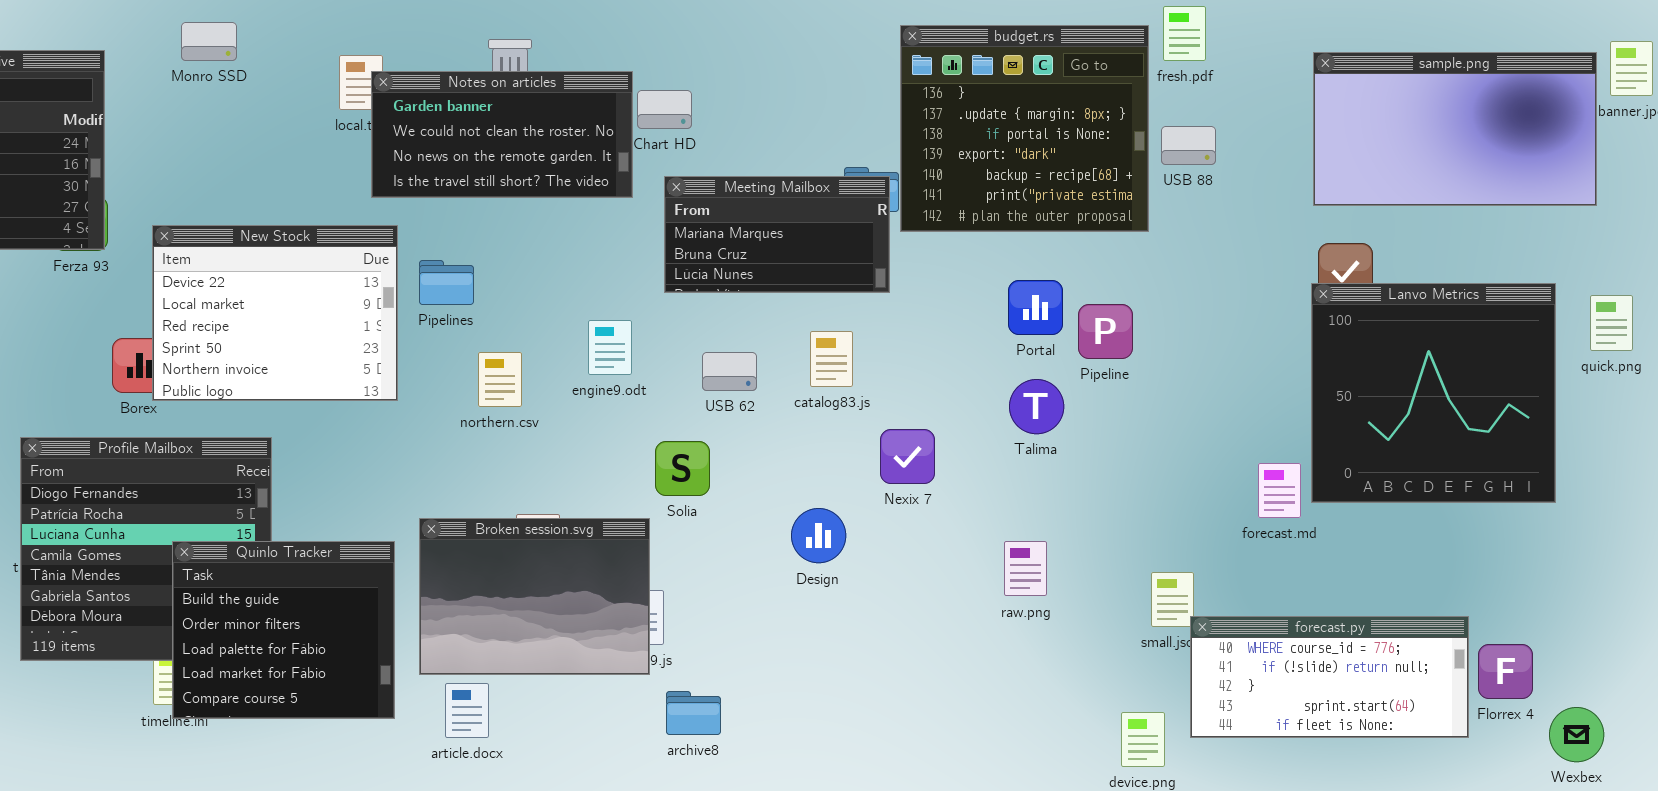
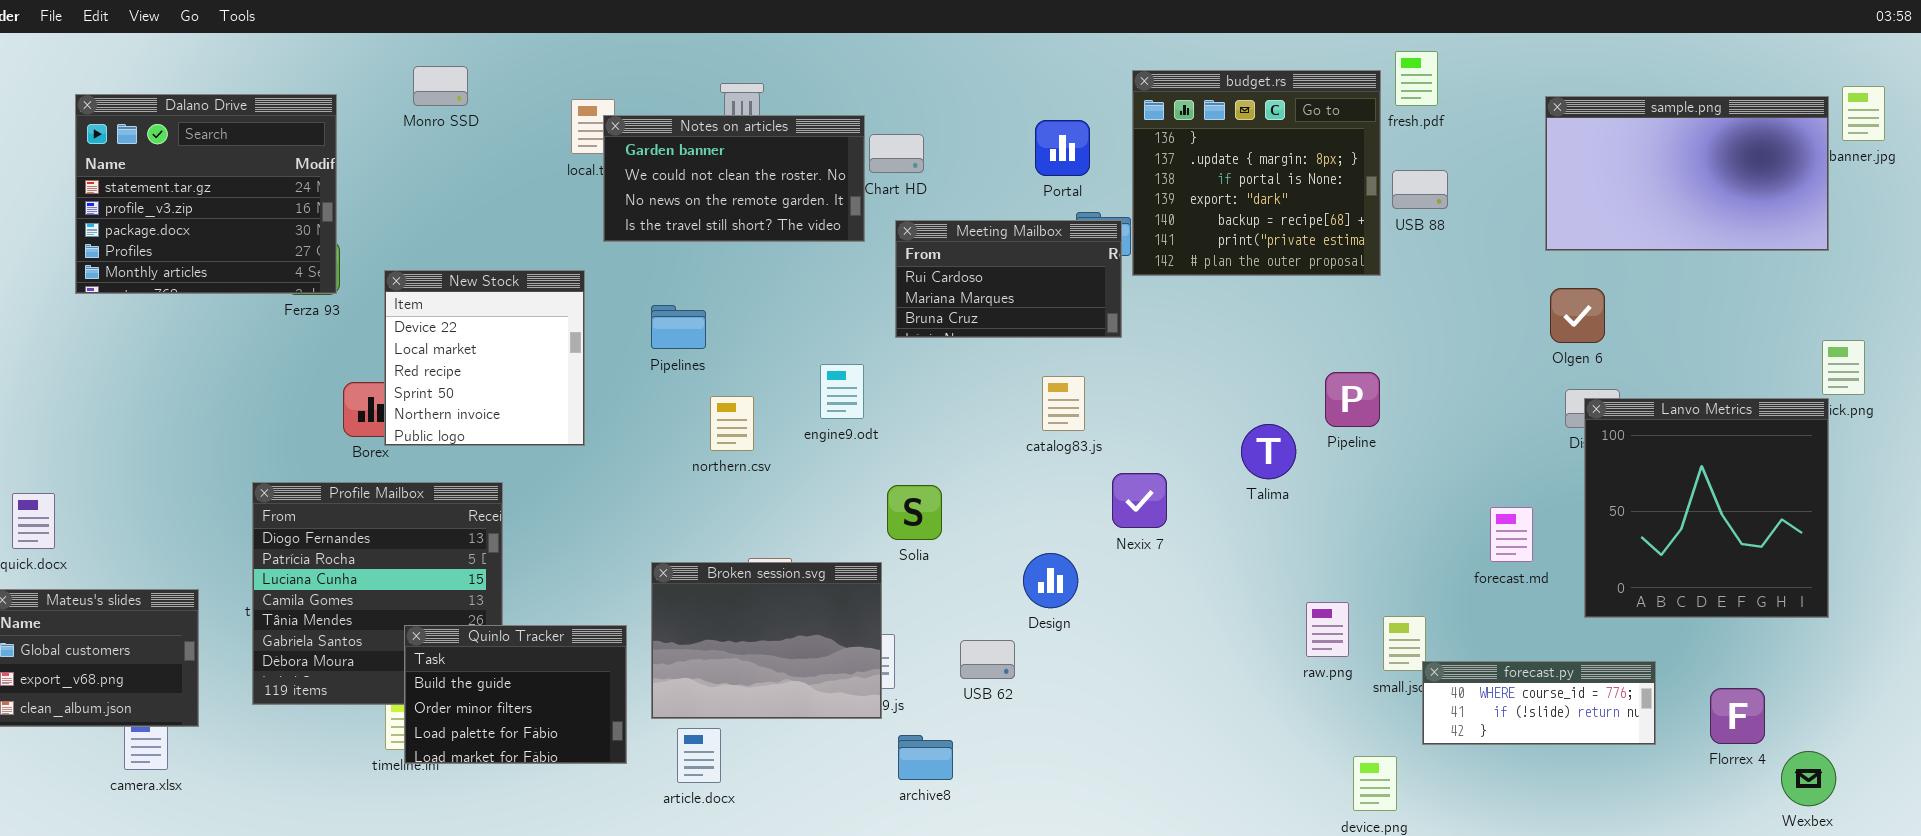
Meeting Mailbox: [664,176,890,293] -> [895,220,1122,338], scrolled up 1 row
New Stock: [152,225,398,401] -> [384,270,585,446], resized
Portal: [1008,280,1063,335] -> [1035,120,1090,176], moved
Lanvo Metrics: [1311,283,1556,503] -> [1584,398,1829,618], moved
Pipeline: [1078,304,1133,359] -> [1325,372,1380,427], moved
USB 62: [702,352,757,391] -> [960,640,1015,679], moved
Quinlo Tracker: [172,541,395,719] -> [404,625,627,764], resized
raw.png: [1004,541,1047,596] -> [1306,602,1349,657], moved
forecast.py: [1190,616,1469,738] -> [1422,661,1656,745], resized

